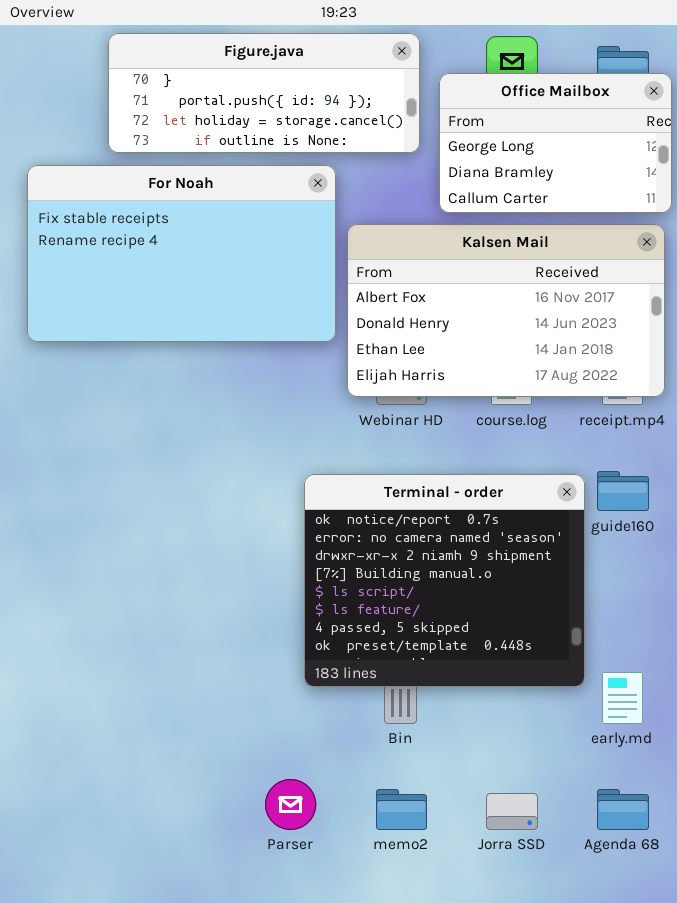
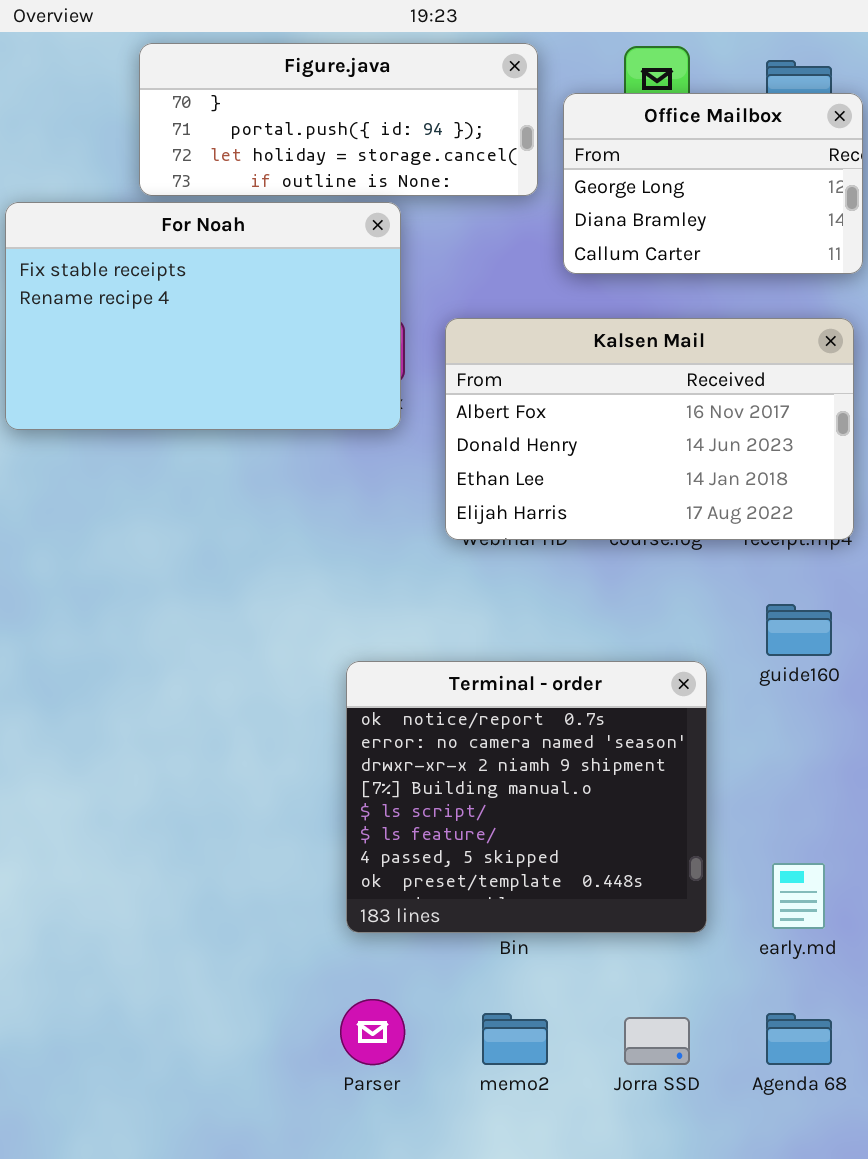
For Noah: [27,165,336,342] -> [5,202,401,430], moved
Kalsen Mail: [347,224,665,397] -> [445,318,854,540], moved
Terminal - order: [304,474,585,687] -> [346,661,707,933], moved

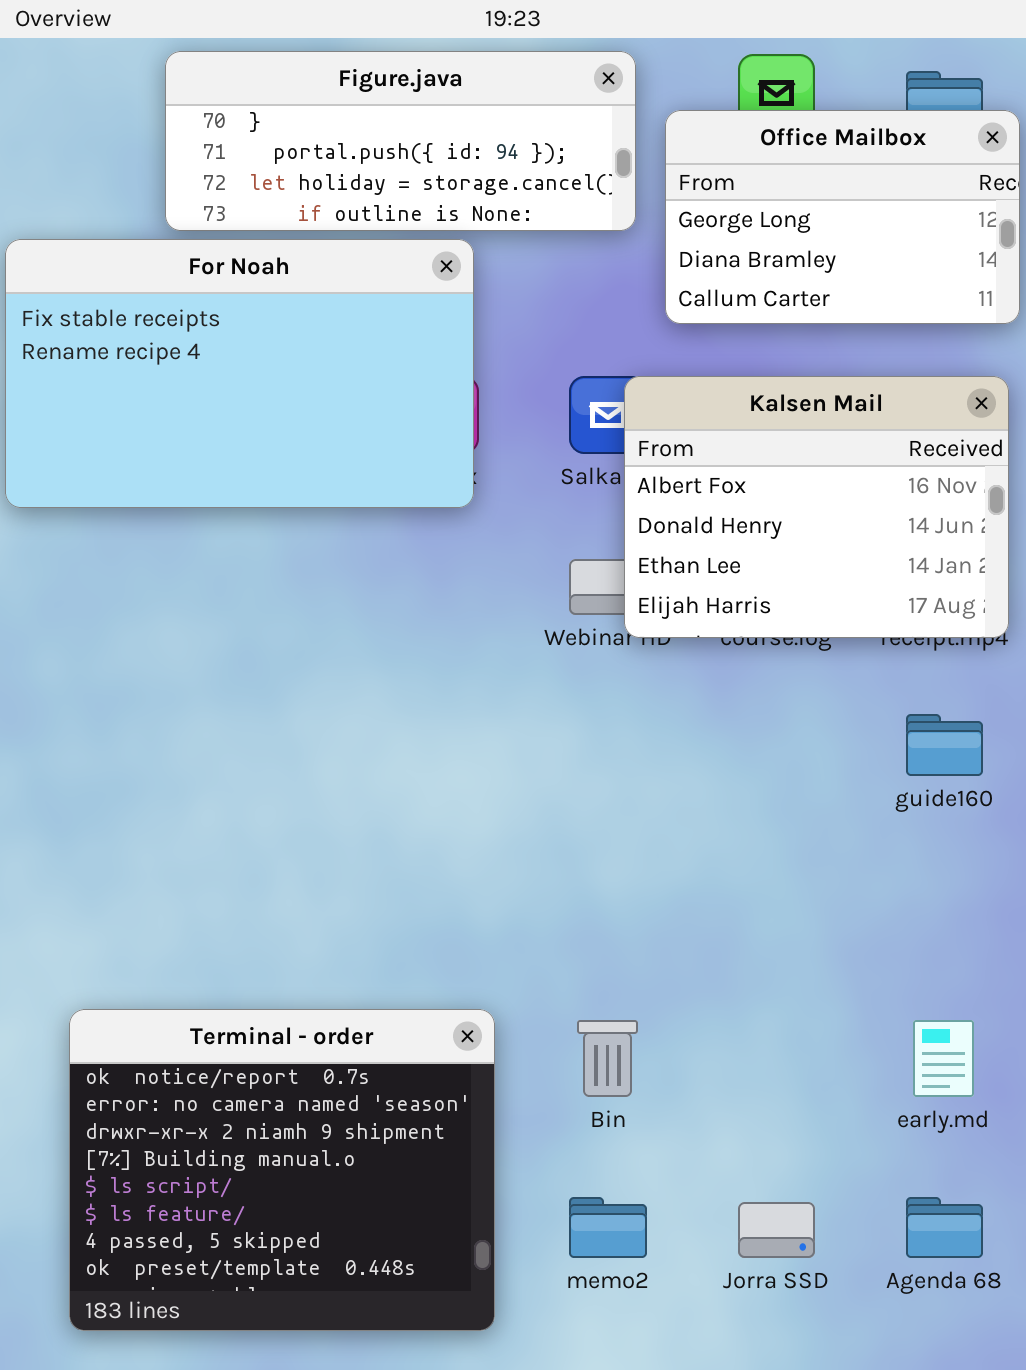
Kalsen Mail: [445,318,854,540] -> [624,376,1009,638], resized
Terminal - order: [346,661,707,933] -> [69,1009,495,1331], moved

